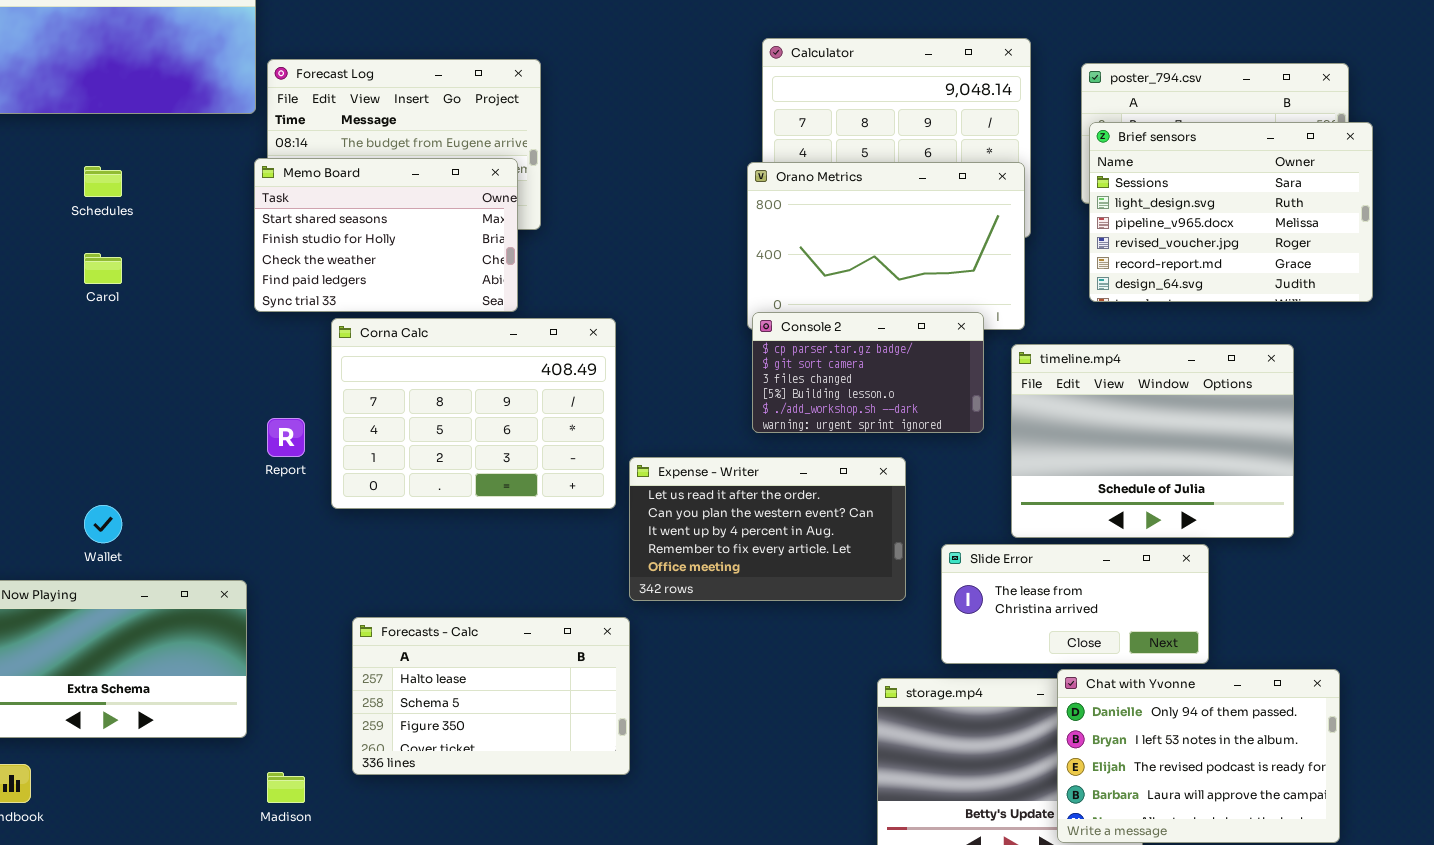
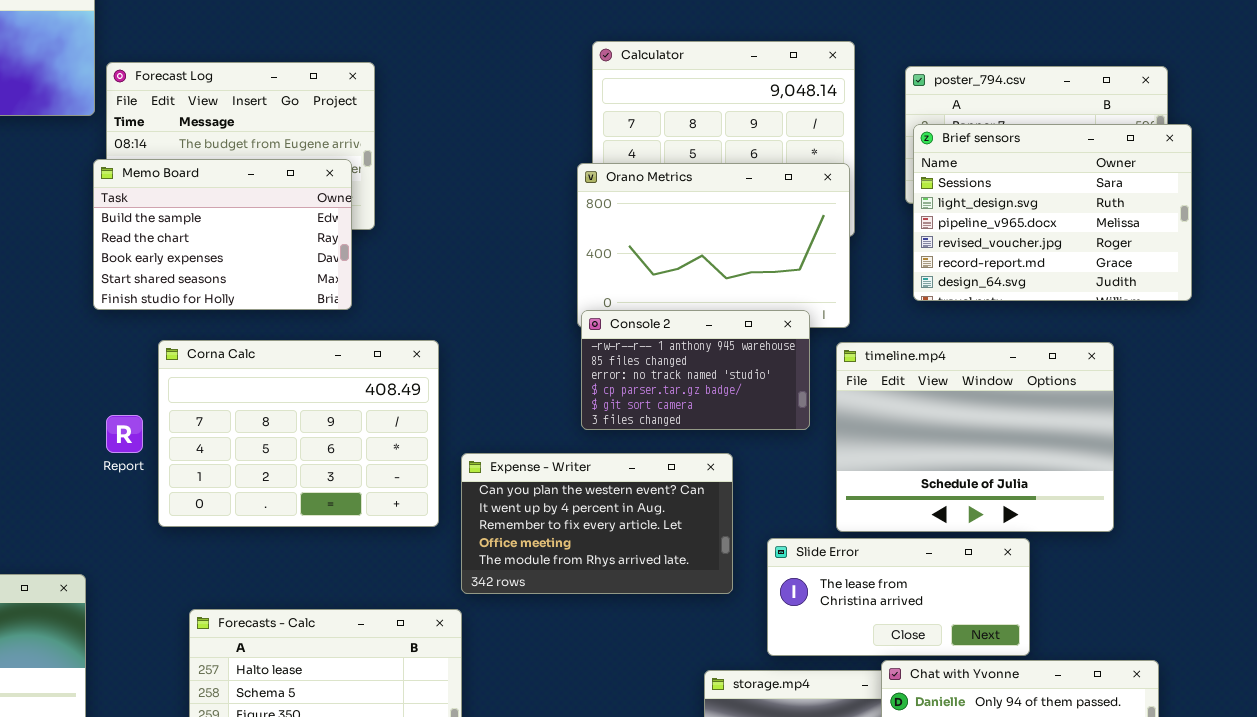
Memo Board: [254,158,518,312] -> [93,159,352,310], scrolled up 3 rows
Console 2: [752,312,984,433] -> [581,310,810,430], scrolled up 3 rows
Corna Calc: [331,318,616,509] -> [158,340,439,527], moved
Expense - Writer: [629,457,906,601] -> [461,453,733,594], scrolled down 1 row

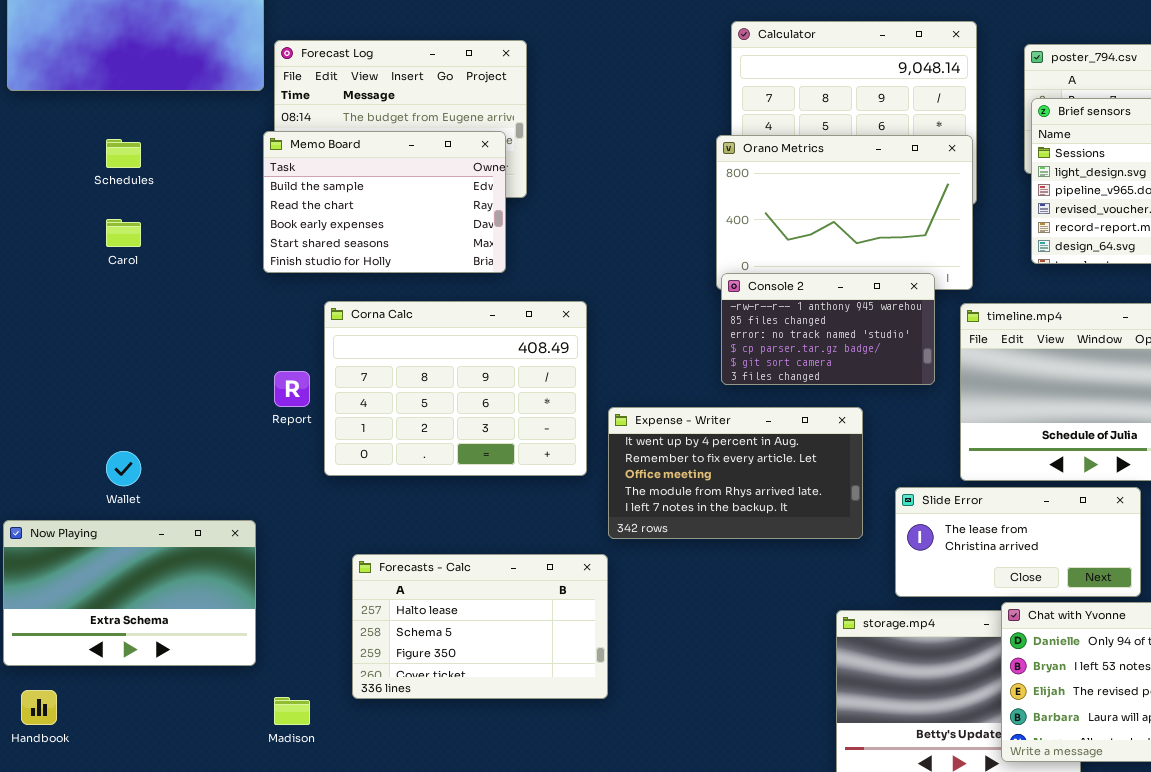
Expense - Writer: [461,453,733,594] -> [608,407,863,539], scrolled down 1 row

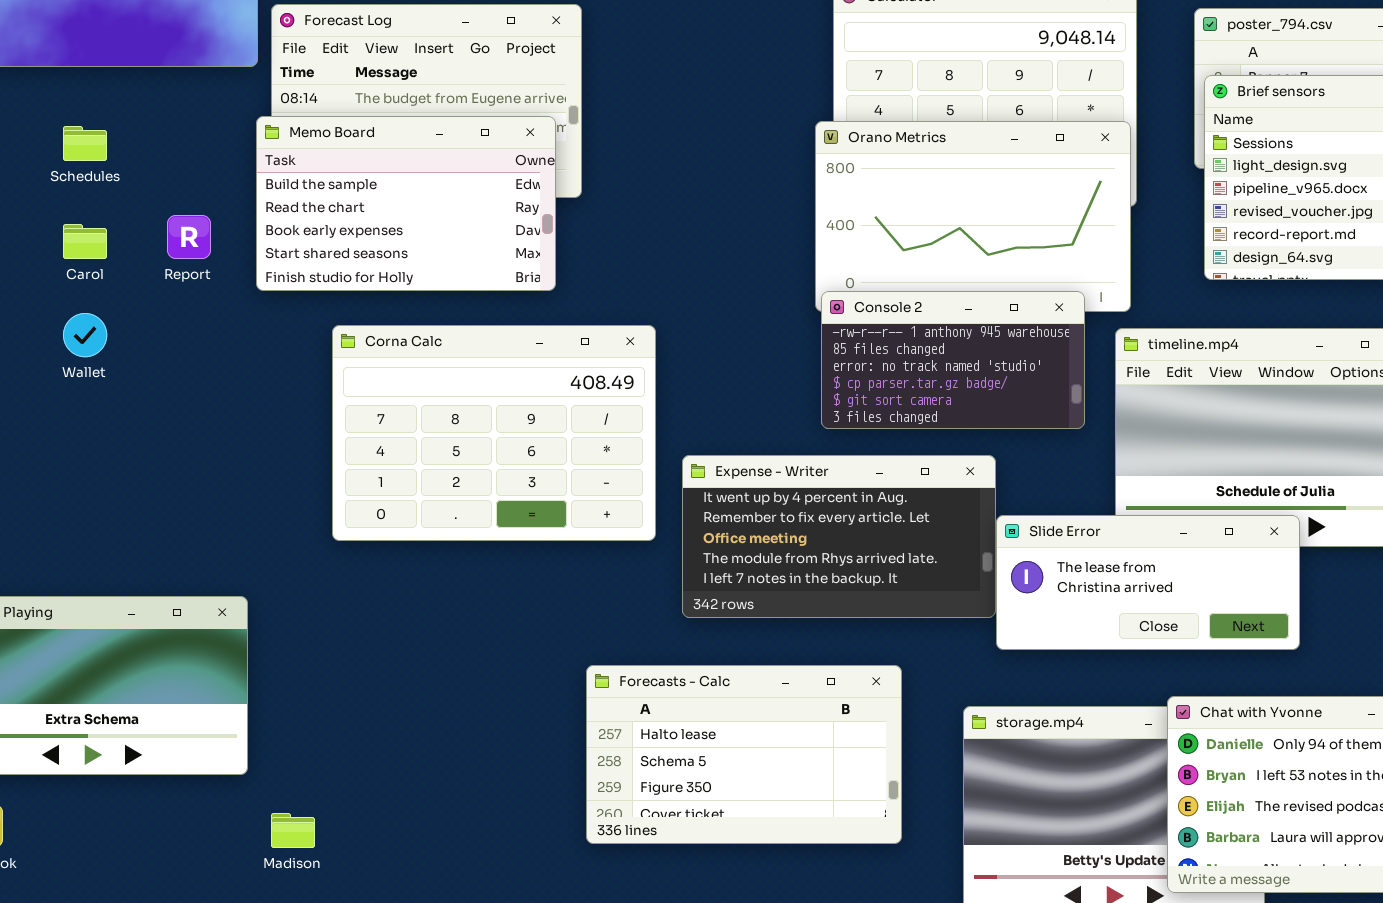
Report: [274,371,310,407] -> [167,215,211,259], moved
Wallet: [106,451,141,486] -> [63,313,107,357], moved
Slide Error: [895,487,1141,597] -> [996,515,1300,650], moved
Forecasts - Calc: [352,554,608,699] -> [586,665,902,844], moved

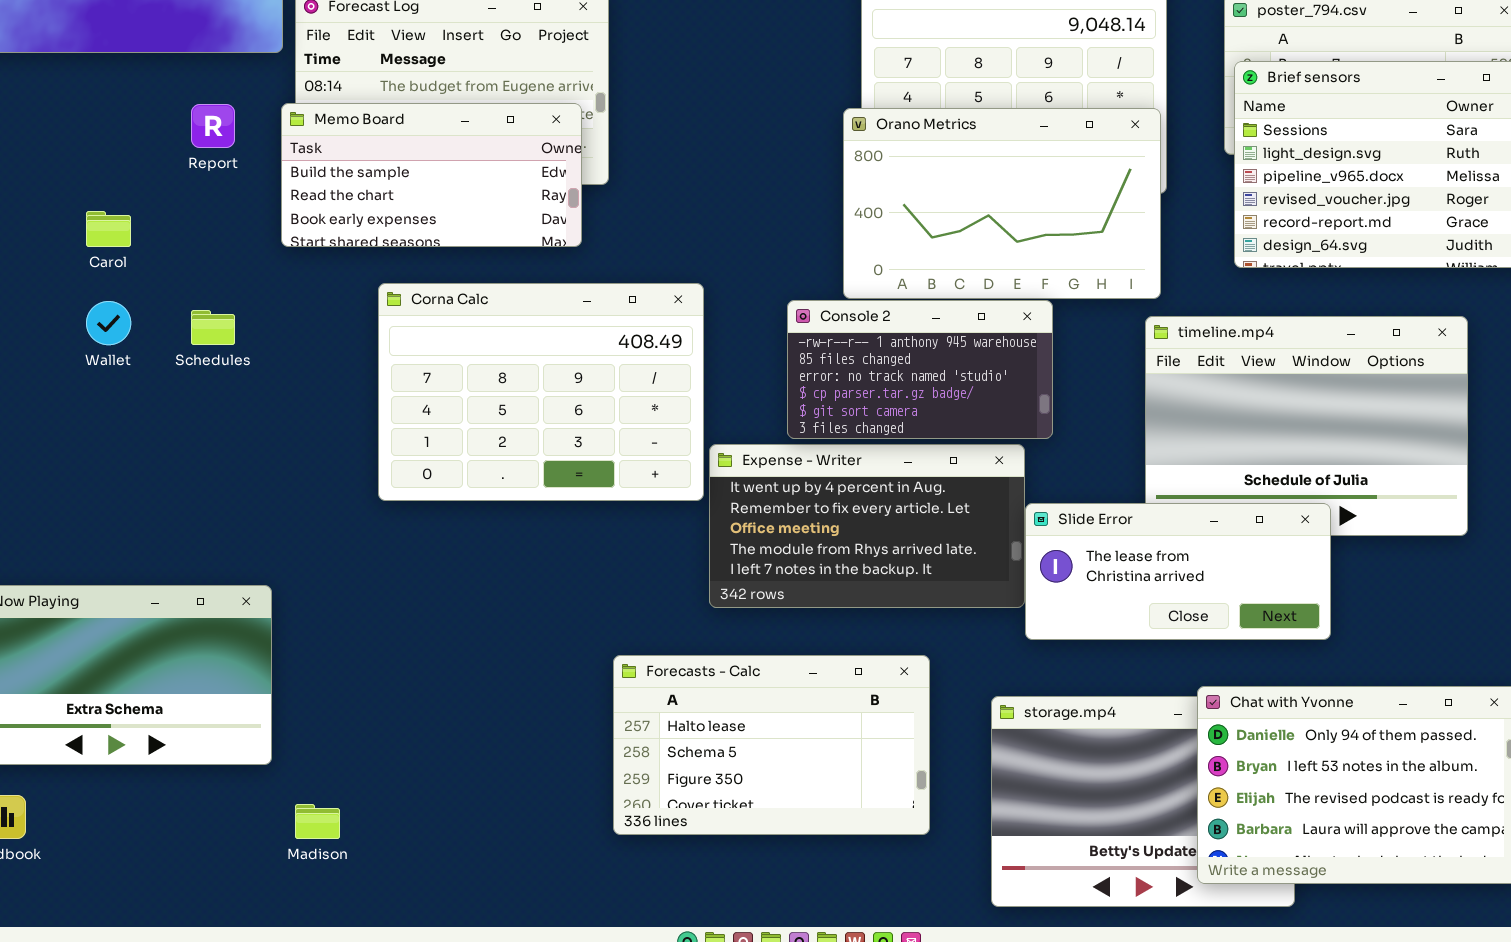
Memo Board: [256,116,556,291] -> [281,103,582,247], resized
Schedules: [63,126,107,161] -> [191,310,235,345], moved
Report: [167,215,211,259] -> [191,104,235,148], moved
Console 2: [821,291,1085,429] -> [787,300,1053,439], moved
Corna Calc: [332,325,656,541] -> [378,283,704,501], moved

